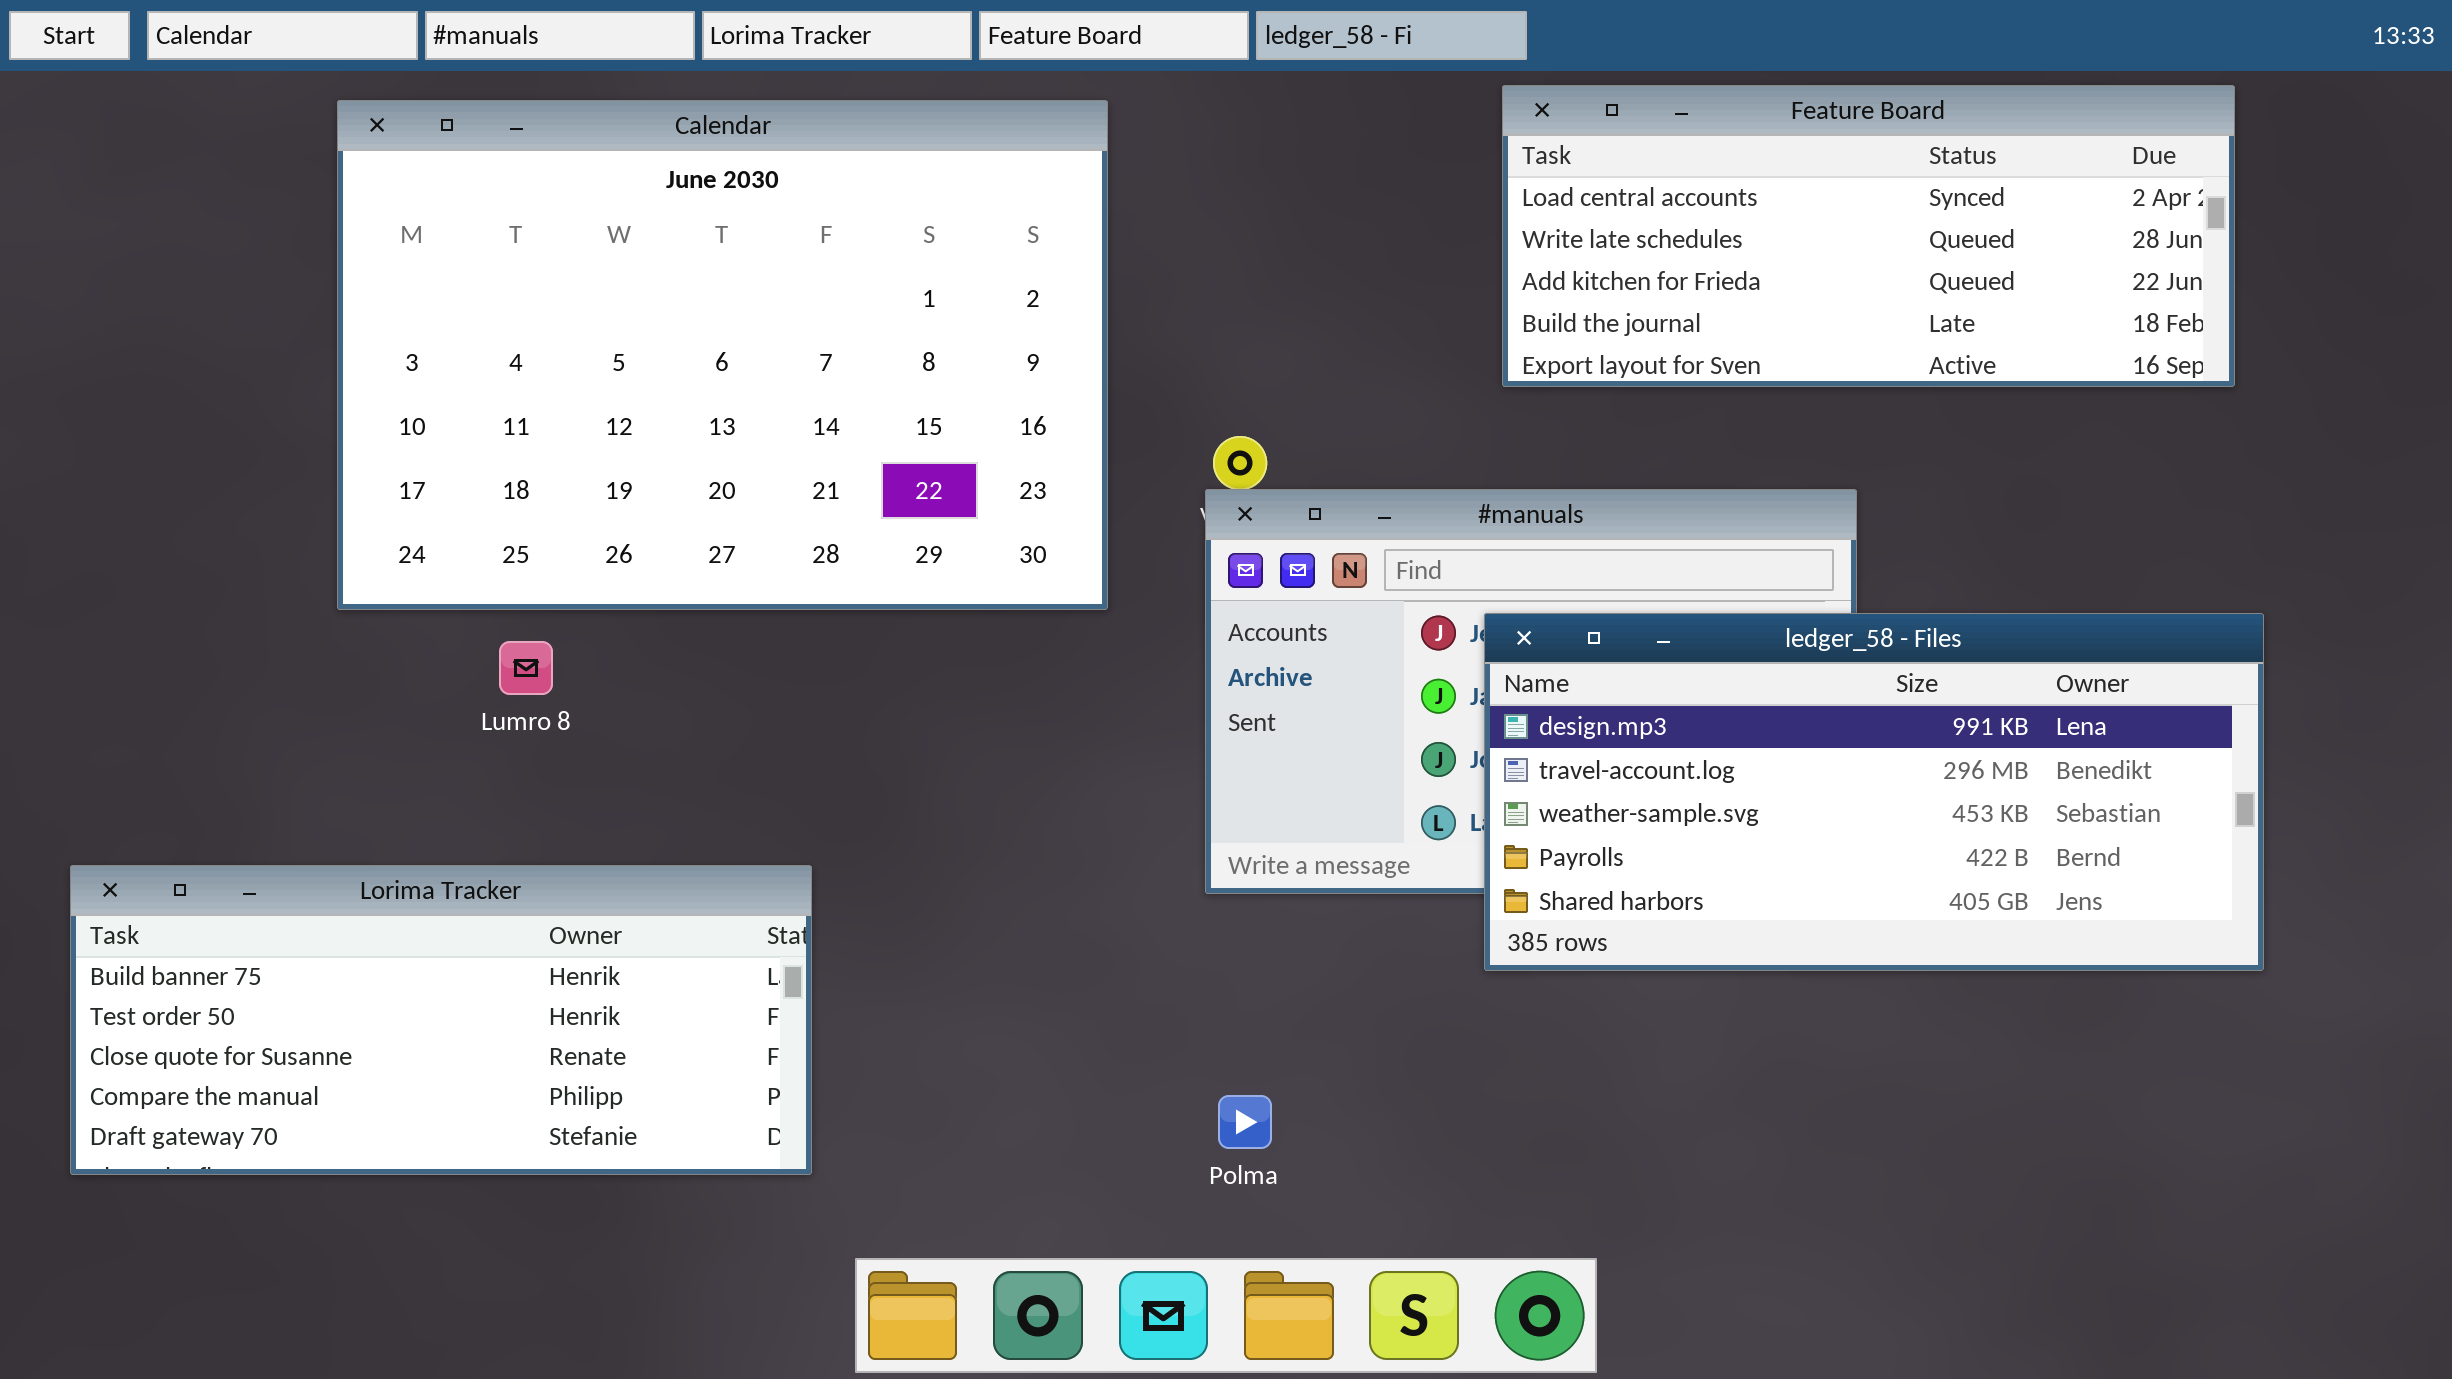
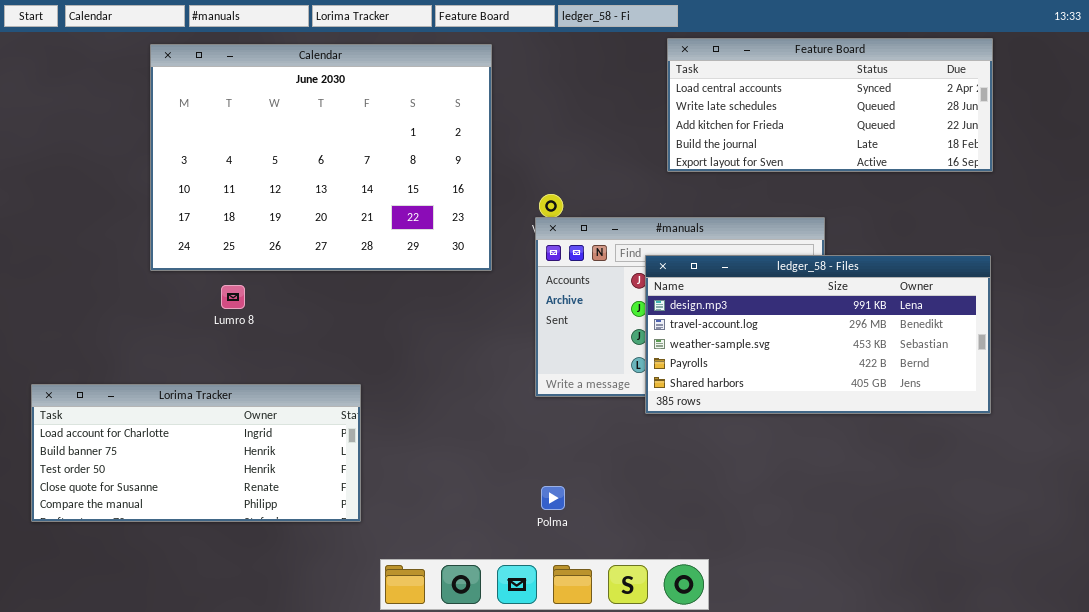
ledger_58 - Files: [1484,613,2264,971] -> [645,255,991,414], moved
Lorima Tracker: [70,865,812,1175] -> [31,384,361,522], scrolled up 1 row

